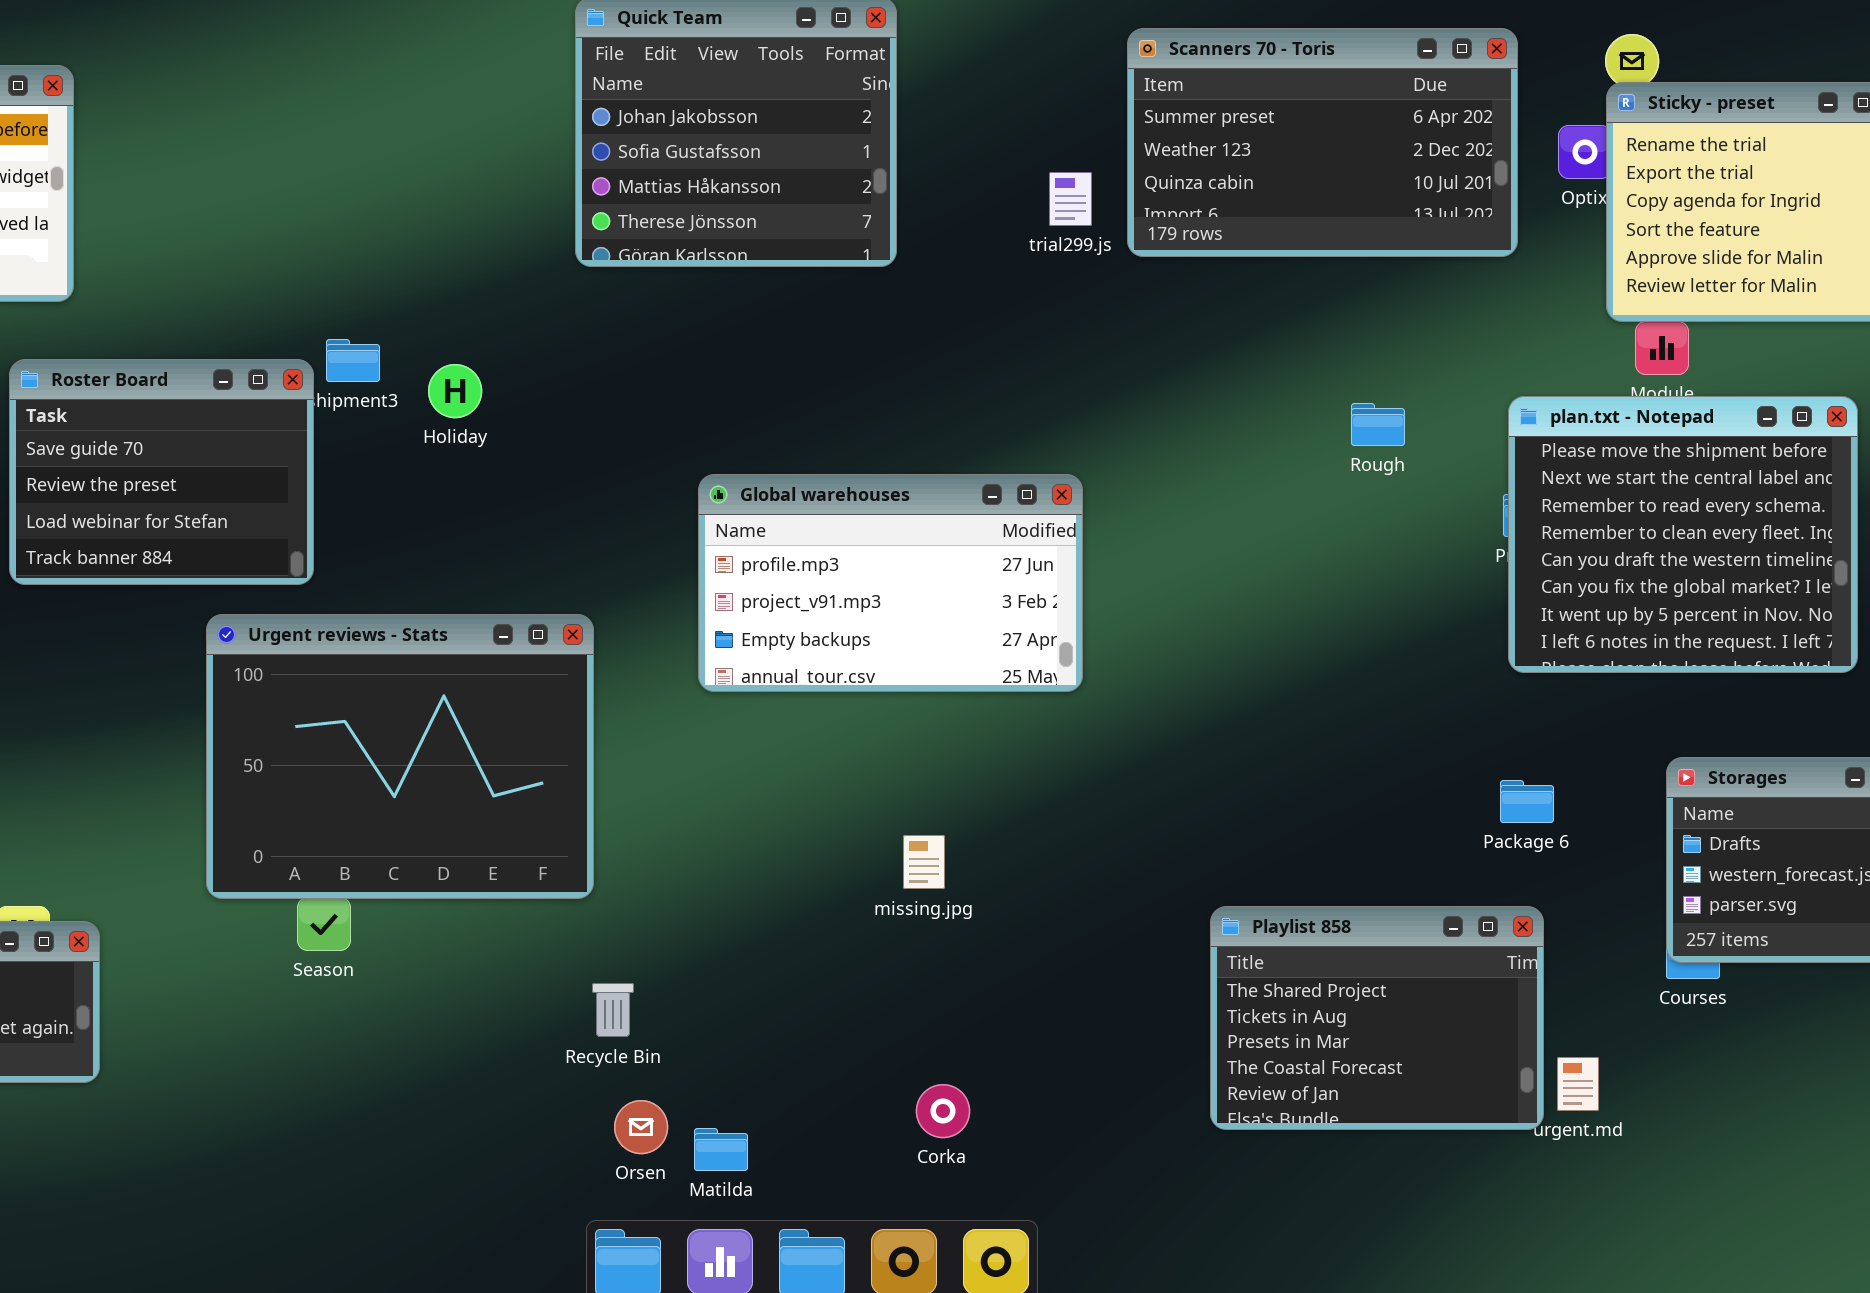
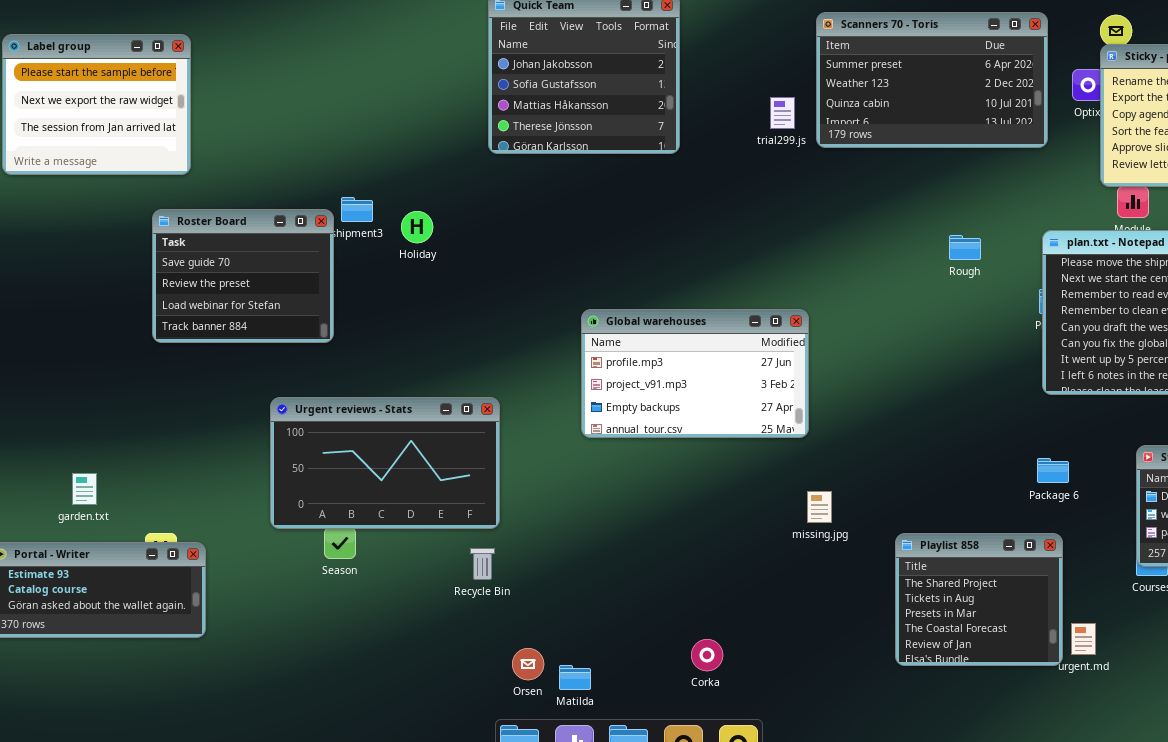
Global warehouses: [698,474,1083,692] -> [581,309,809,438], moved
Urgent reviews - Stats: [206,614,594,899] -> [270,397,500,529], resized
missing.jpg: [903,835,945,889] -> [807,491,832,523], moved
Playlist 858: [1210,906,1544,1130] -> [895,533,1063,666], resized
Recycle Bin: [592,983,634,1037] -> [470,548,495,580], moved

